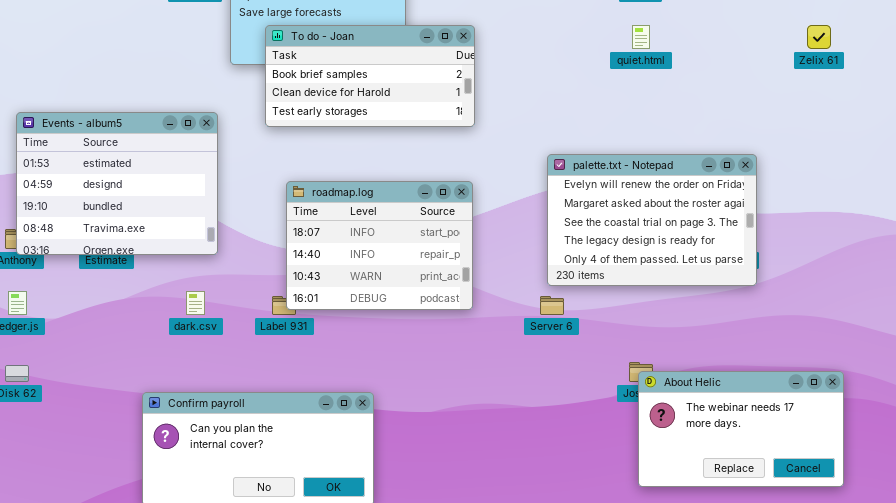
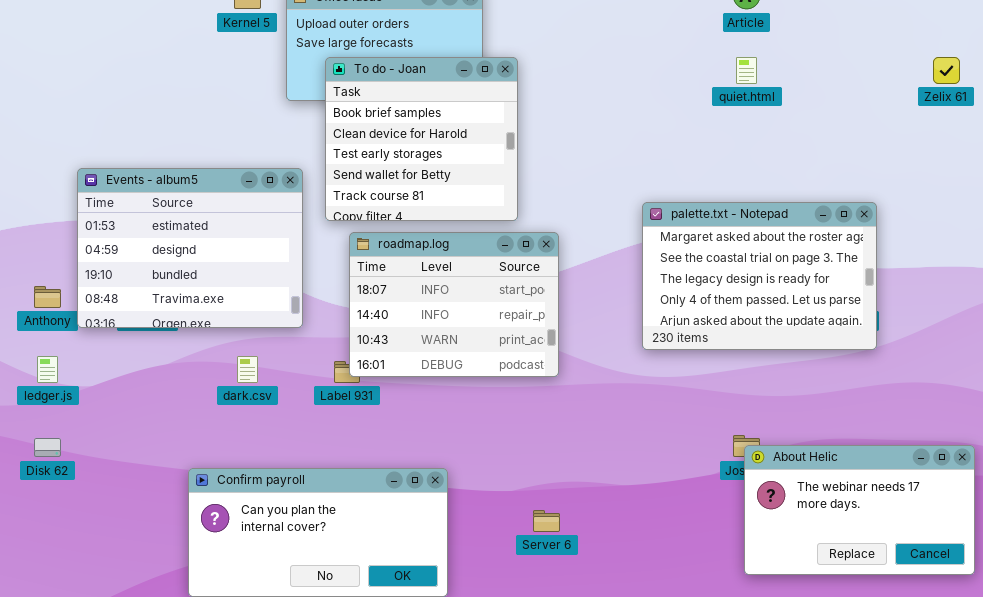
To do - Joan: [265,25,475,127] -> [325,57,518,221], resized
Events - album5: [16,112,218,255] -> [77,168,303,328], moved
palette.txt - Notepad: [547,154,757,286] -> [642,202,877,350], scrolled down 1 row
Server 6: [540,296,564,315] -> [533,510,560,532], moved

